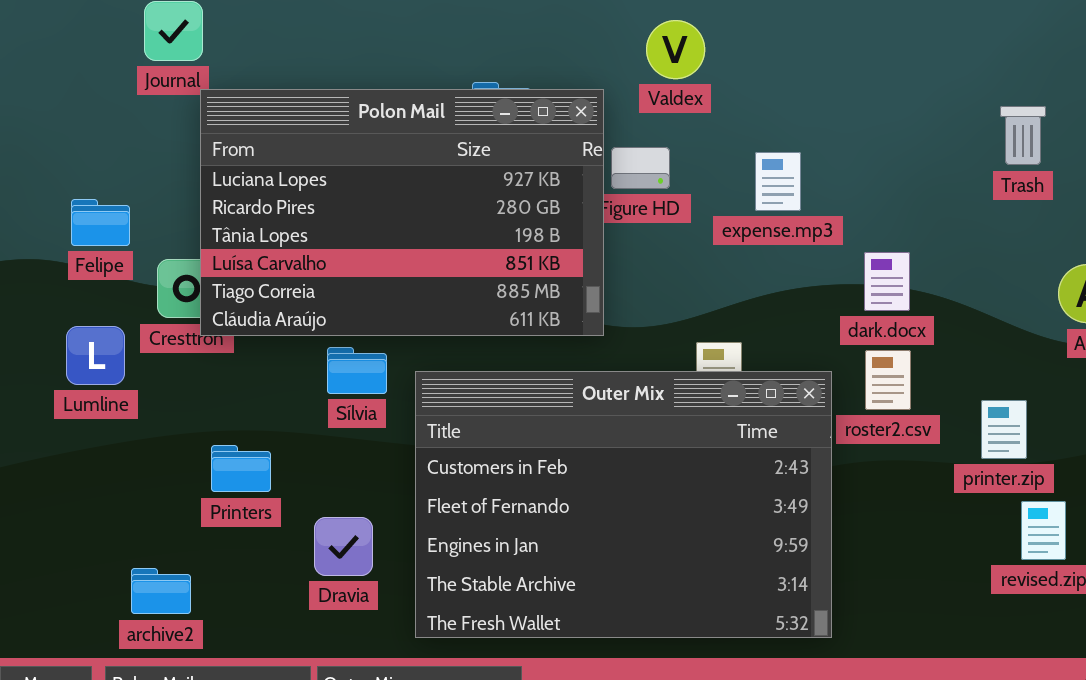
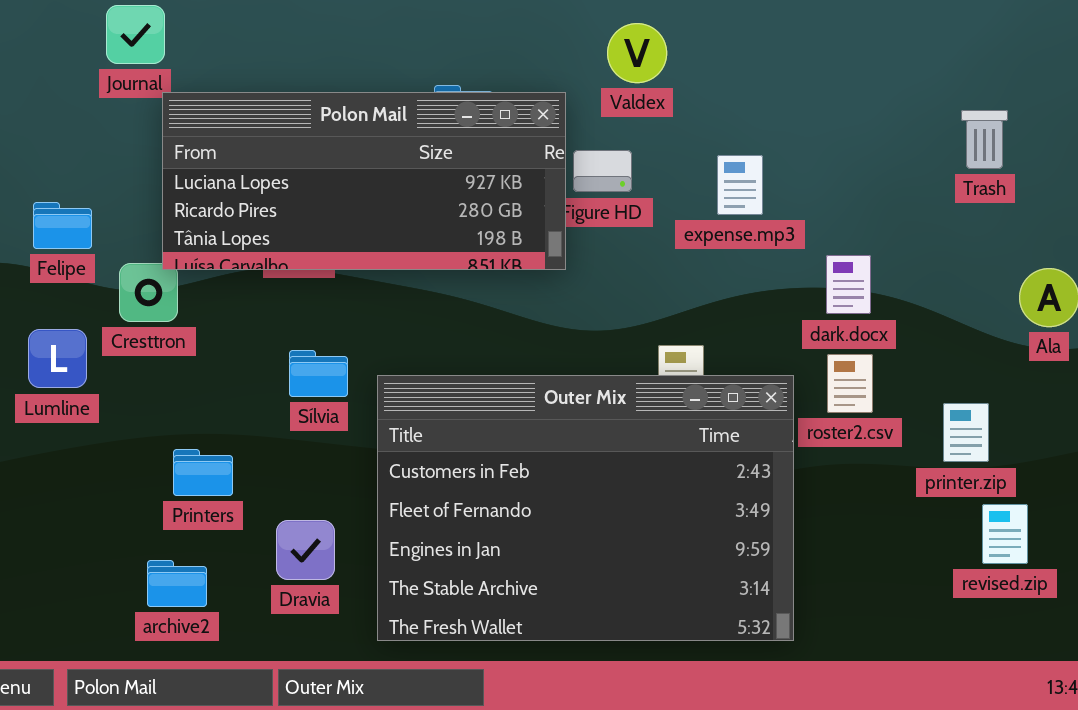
Polon Mail: [200,89,604,336] -> [162,92,566,270], resized
archive2: [131,568,191,614] -> [147,560,207,607], moved

